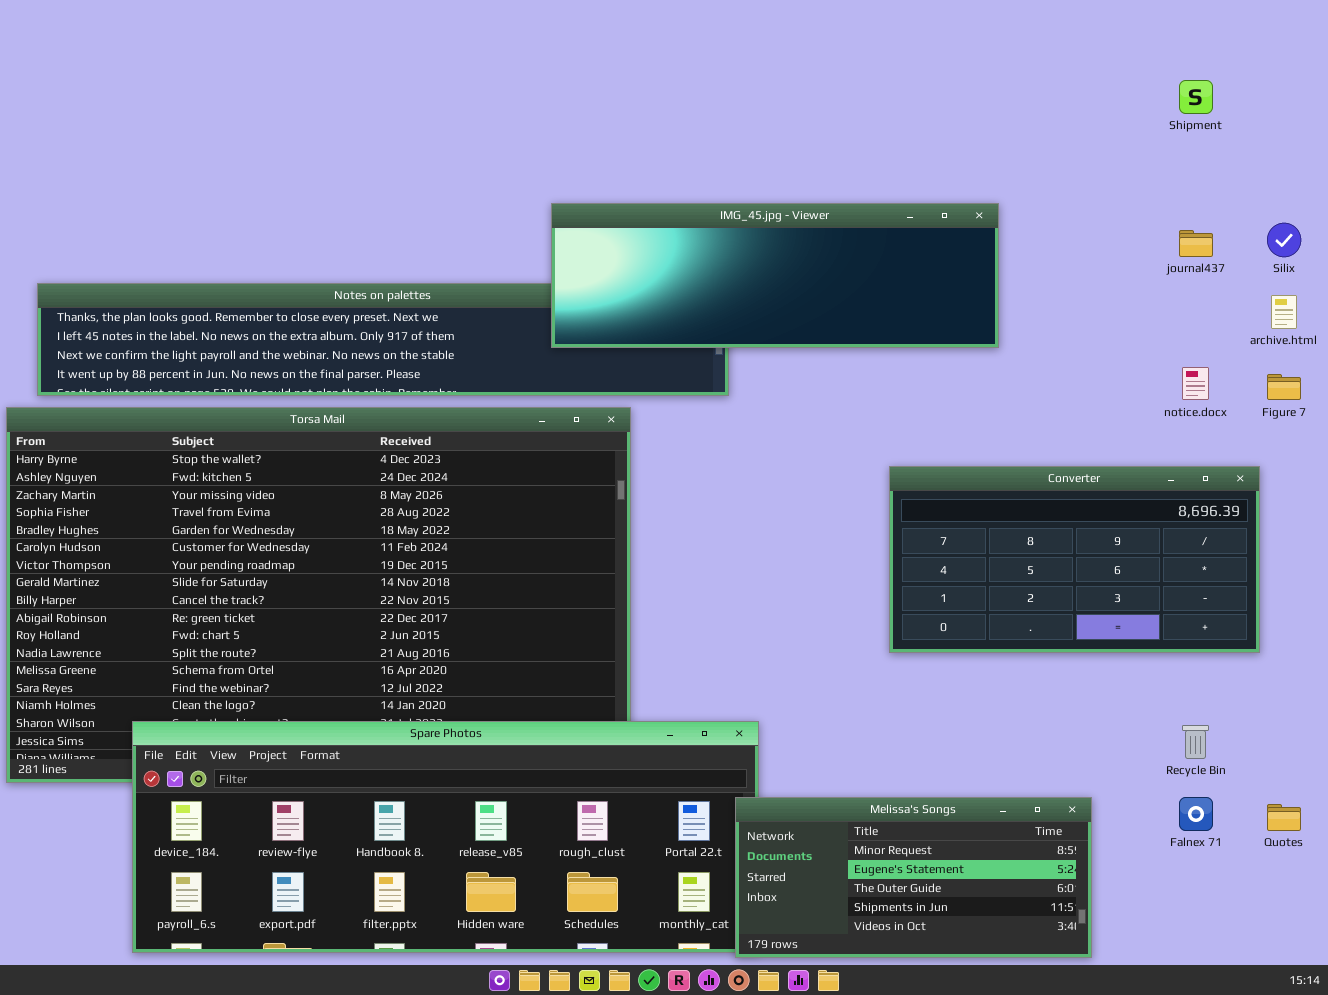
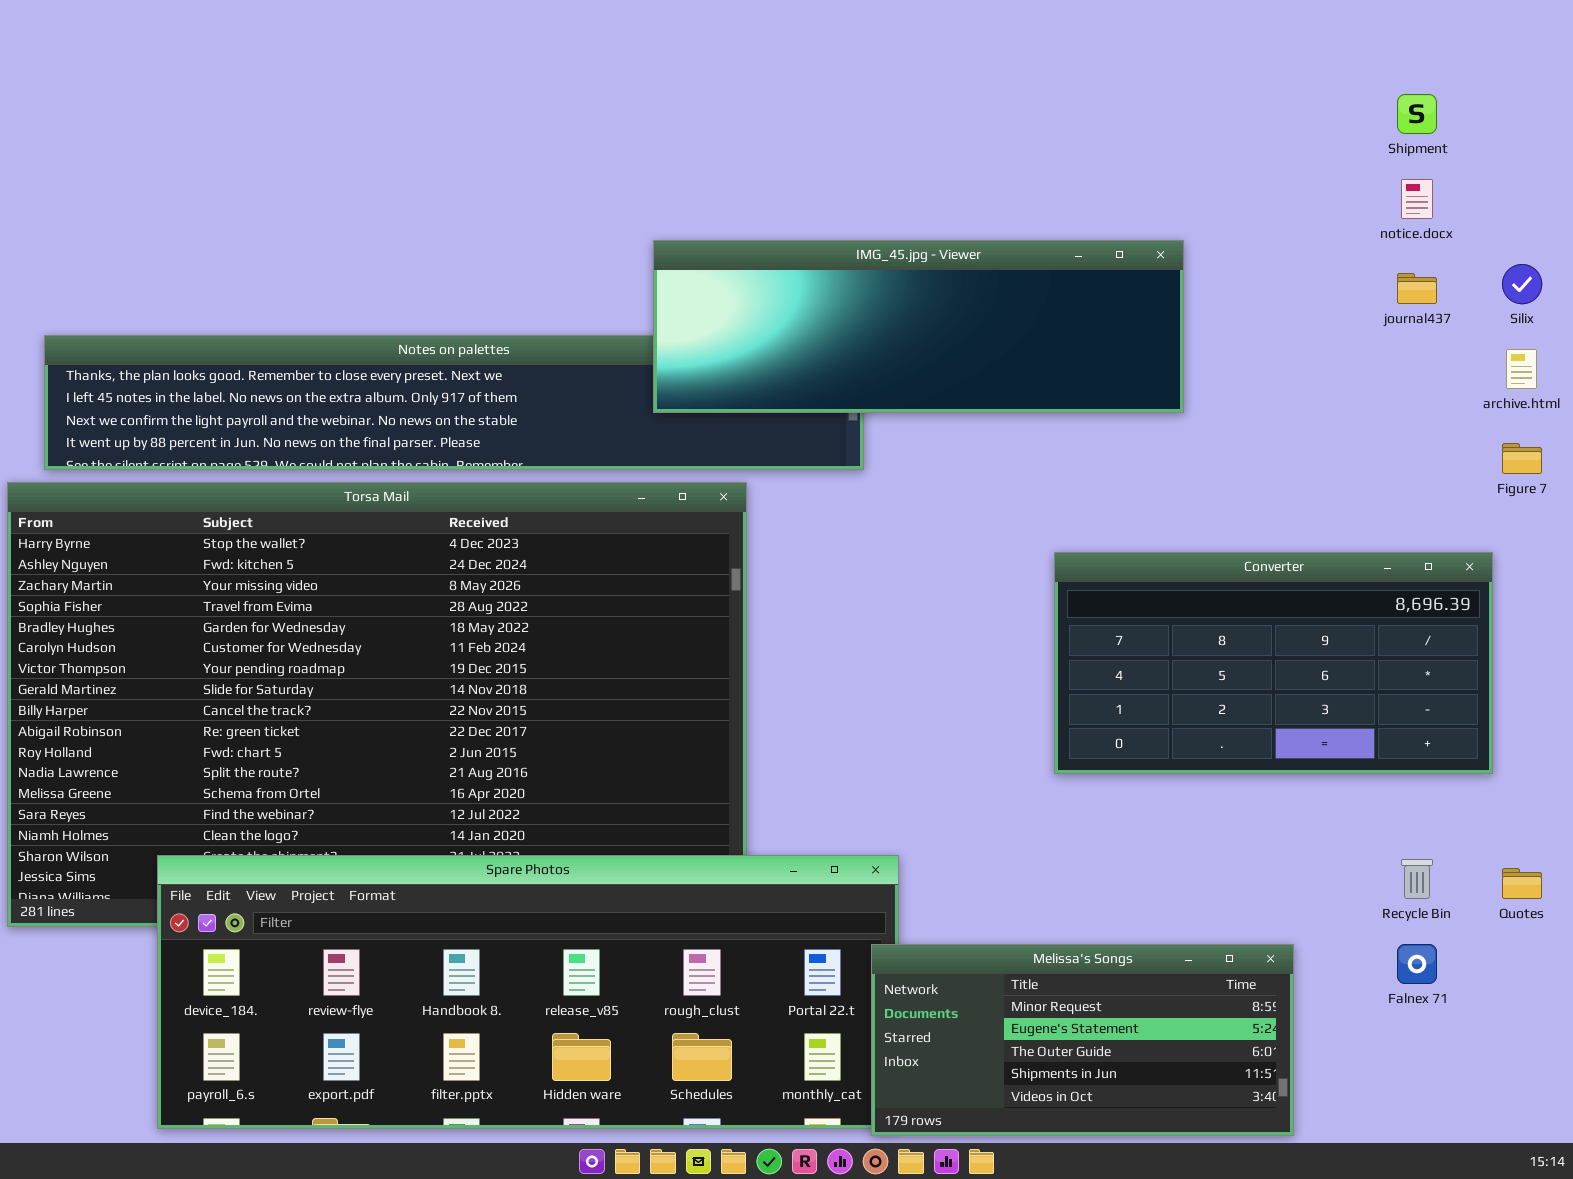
notice.docx: [1182,367,1209,400] -> [1401,179,1433,219], moved
Quotes: [1267,804,1301,831] -> [1502,868,1542,899], moved

